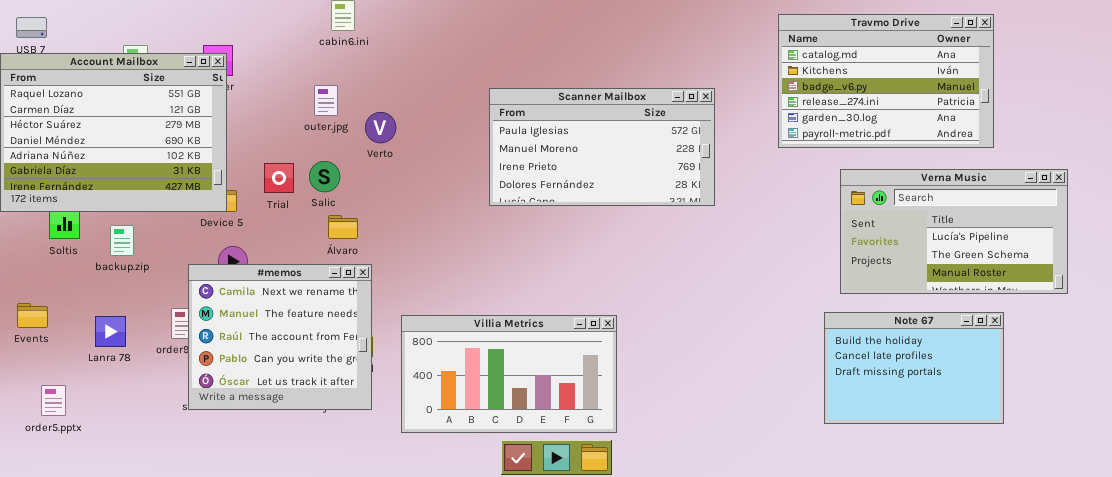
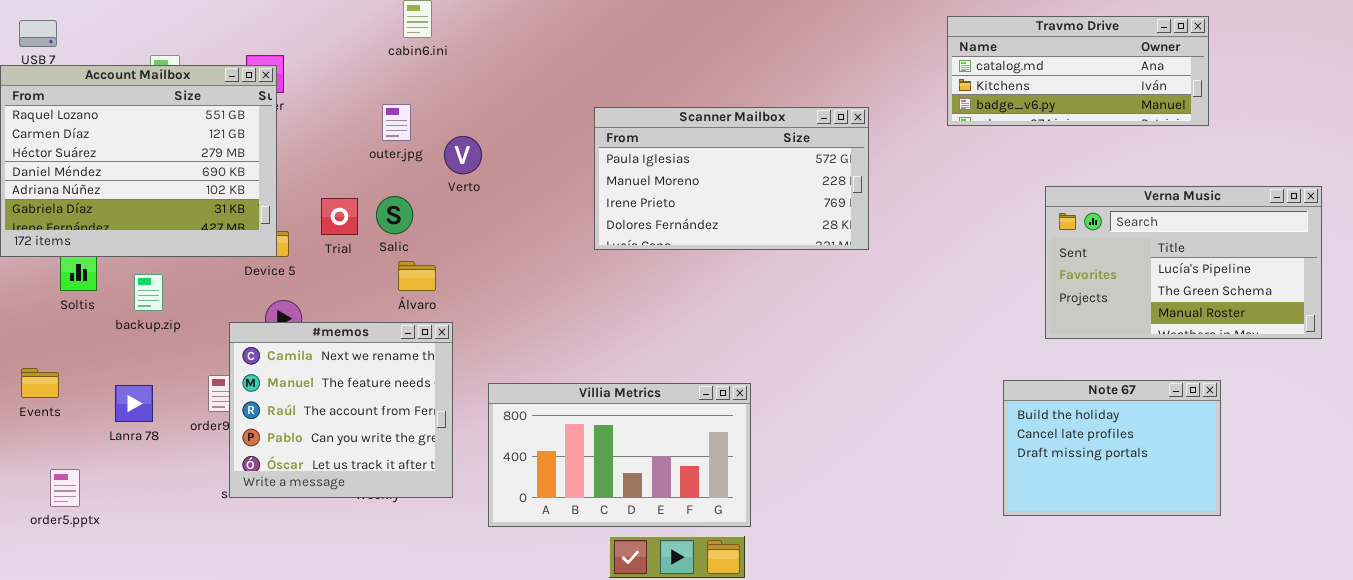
Travmo Drive: [778,14,994,148] -> [947,16,1209,126], resized
Verna Music: [840,169,1068,294] -> [1045,186,1322,339], moved

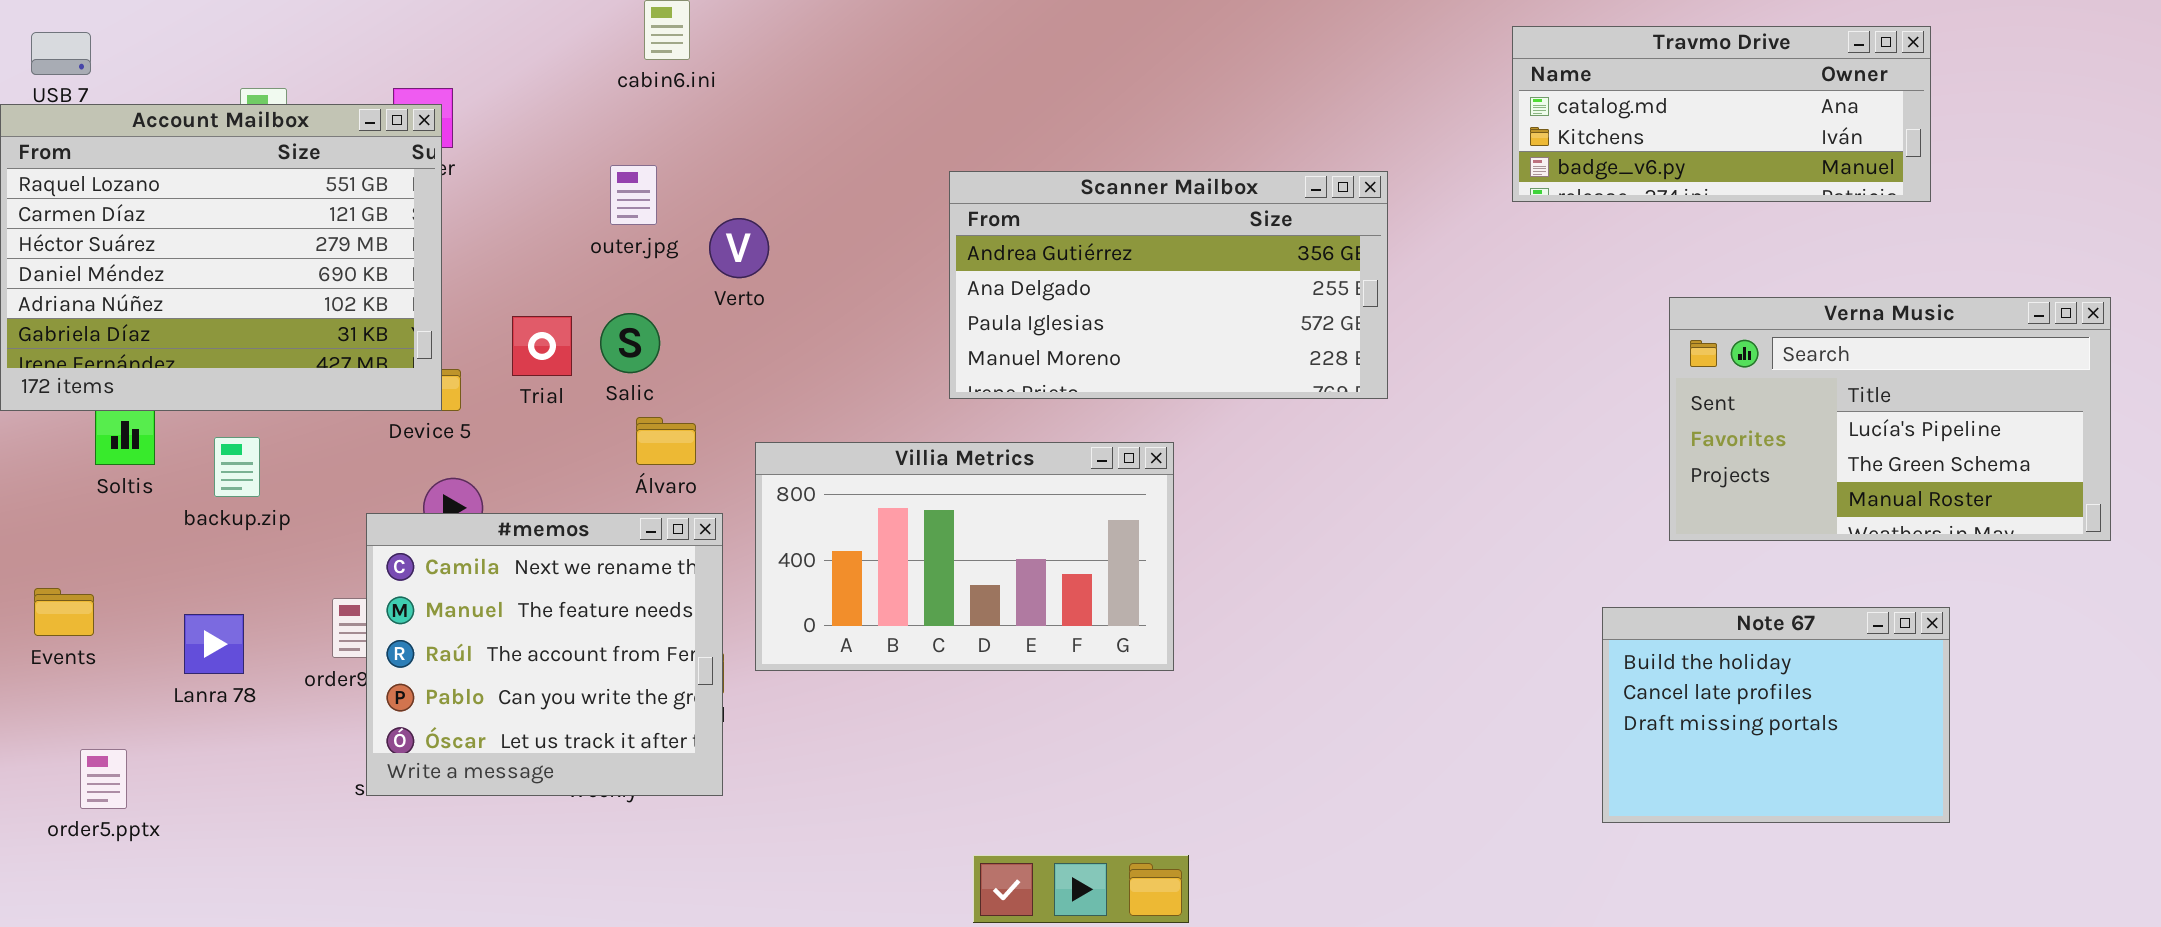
Scanner Mailbox: [594,107,869,250] -> [949,171,1388,399], scrolled up 2 rows
Villia Metrics: [488,383,751,527] -> [755,442,1174,671], moved

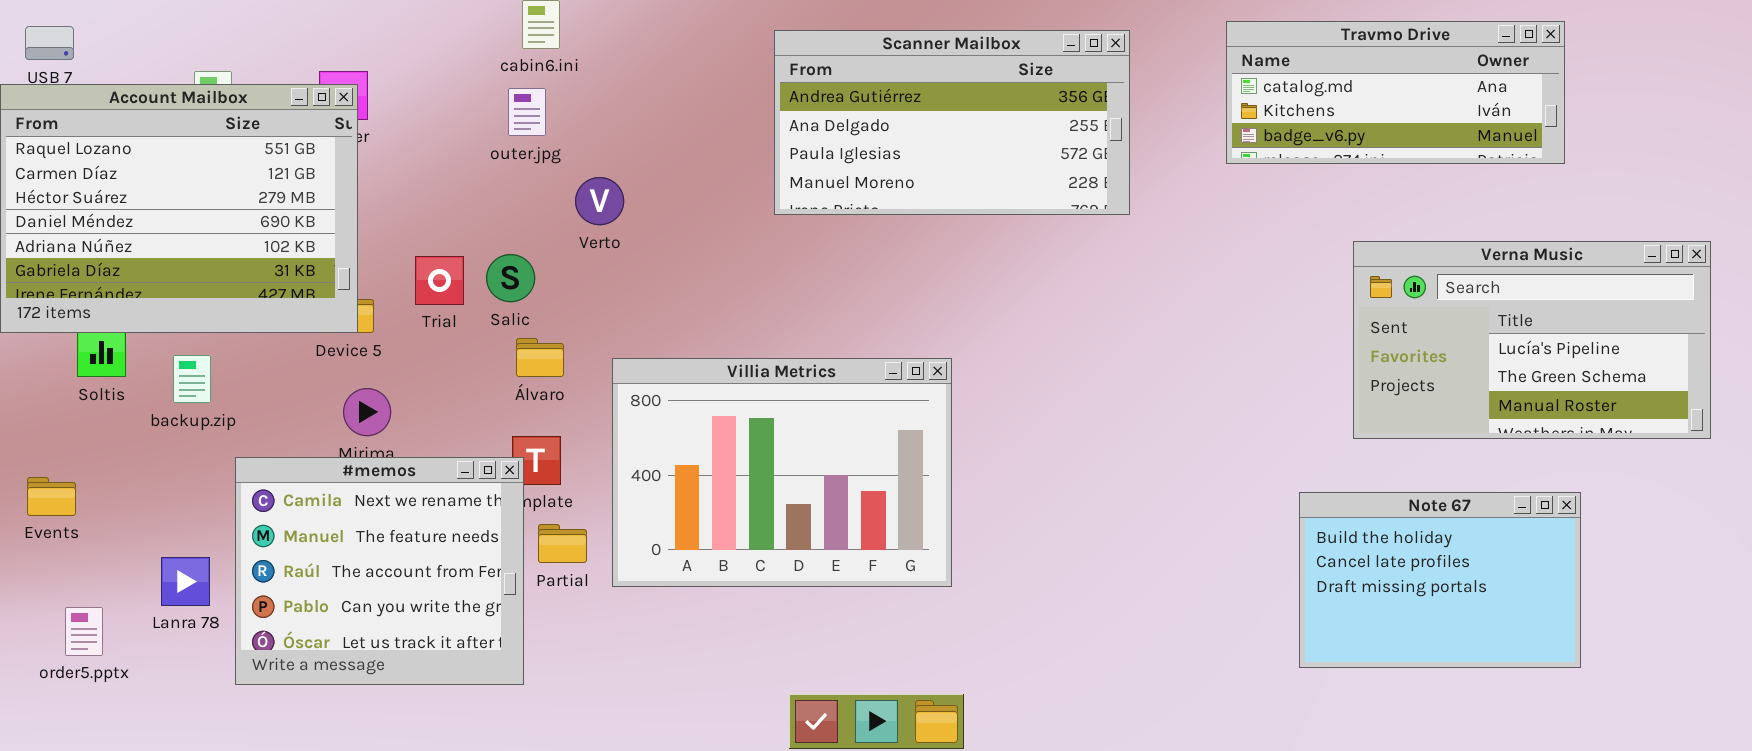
outer.jpg: [610,165,657,225] -> [508,88,546,136], moved
Scanner Mailbox: [949,171,1388,399] -> [774,30,1130,215], moved
Villia Metrics: [755,442,1174,671] -> [612,358,952,587], resized
#memos: [366,513,723,796] -> [235,457,524,685], moved
Lanra 78: [184,614,244,674] -> [161,557,210,606], moved

